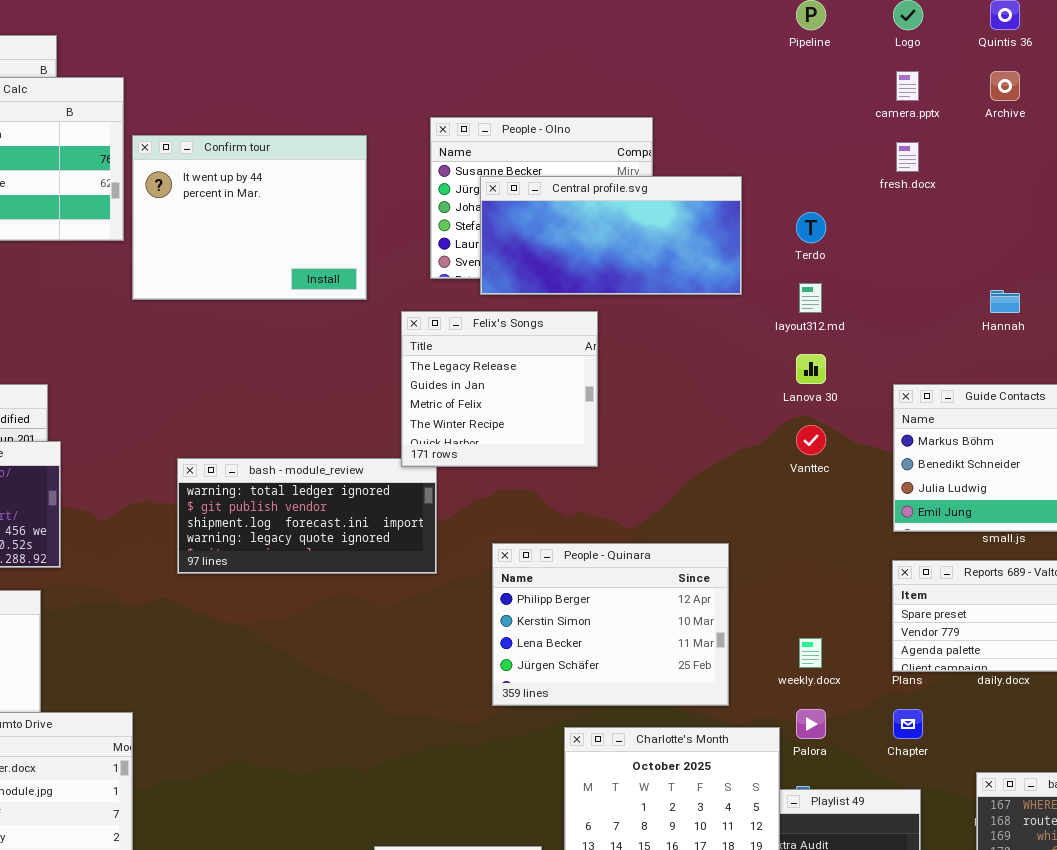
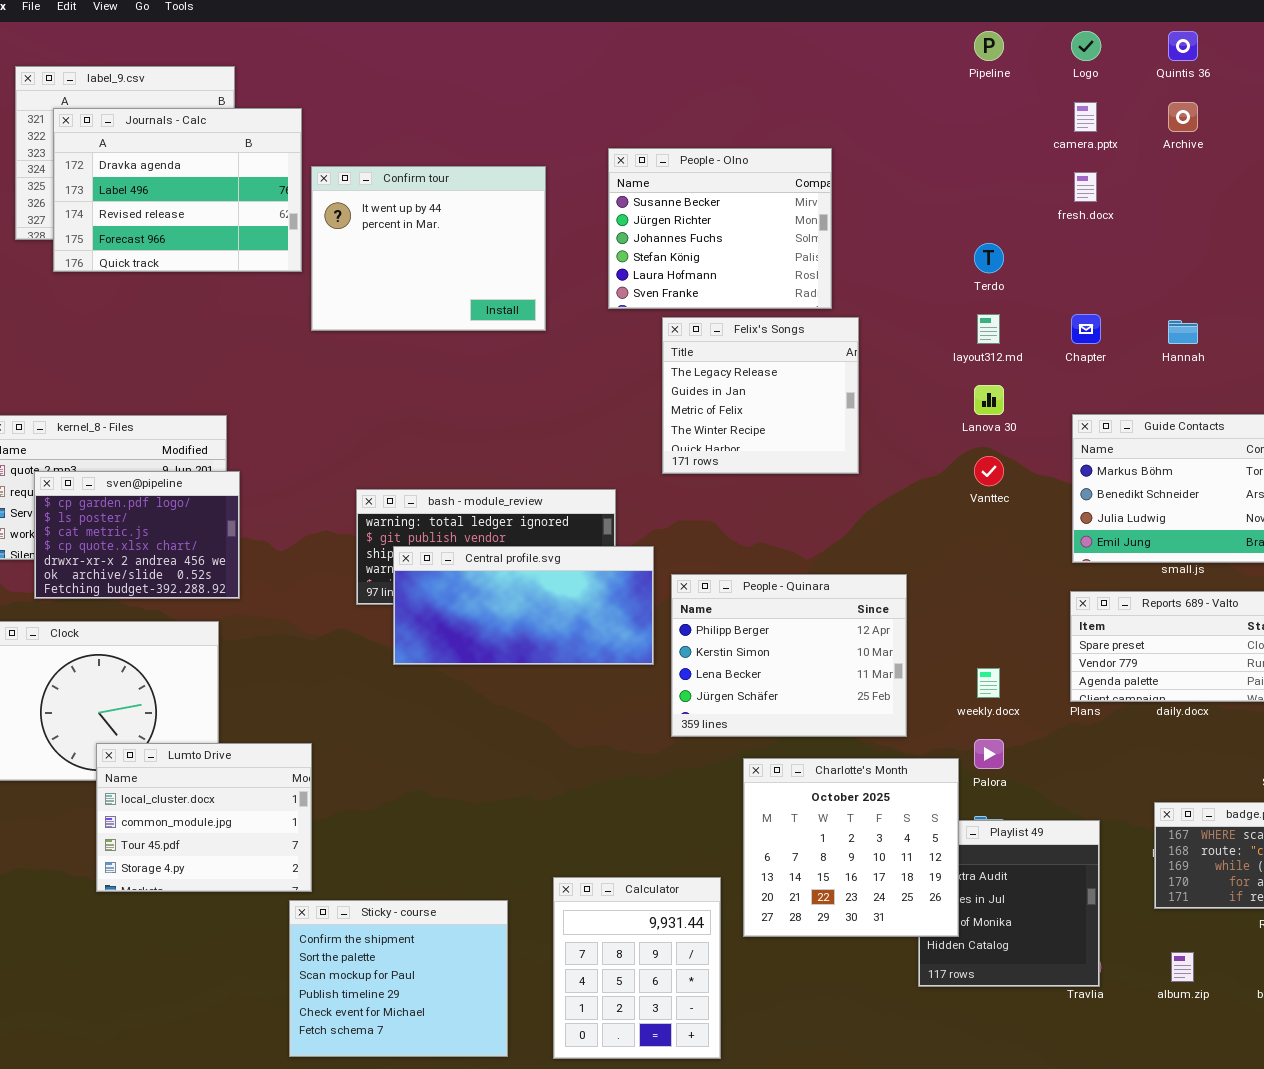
Central profile.svg: [480,176,742,295] -> [393,546,654,665], moved
Felix's Songs: [401,311,598,467] -> [662,317,859,474], moved
Chapter: [893,709,923,739] -> [1071,314,1101,344], moved

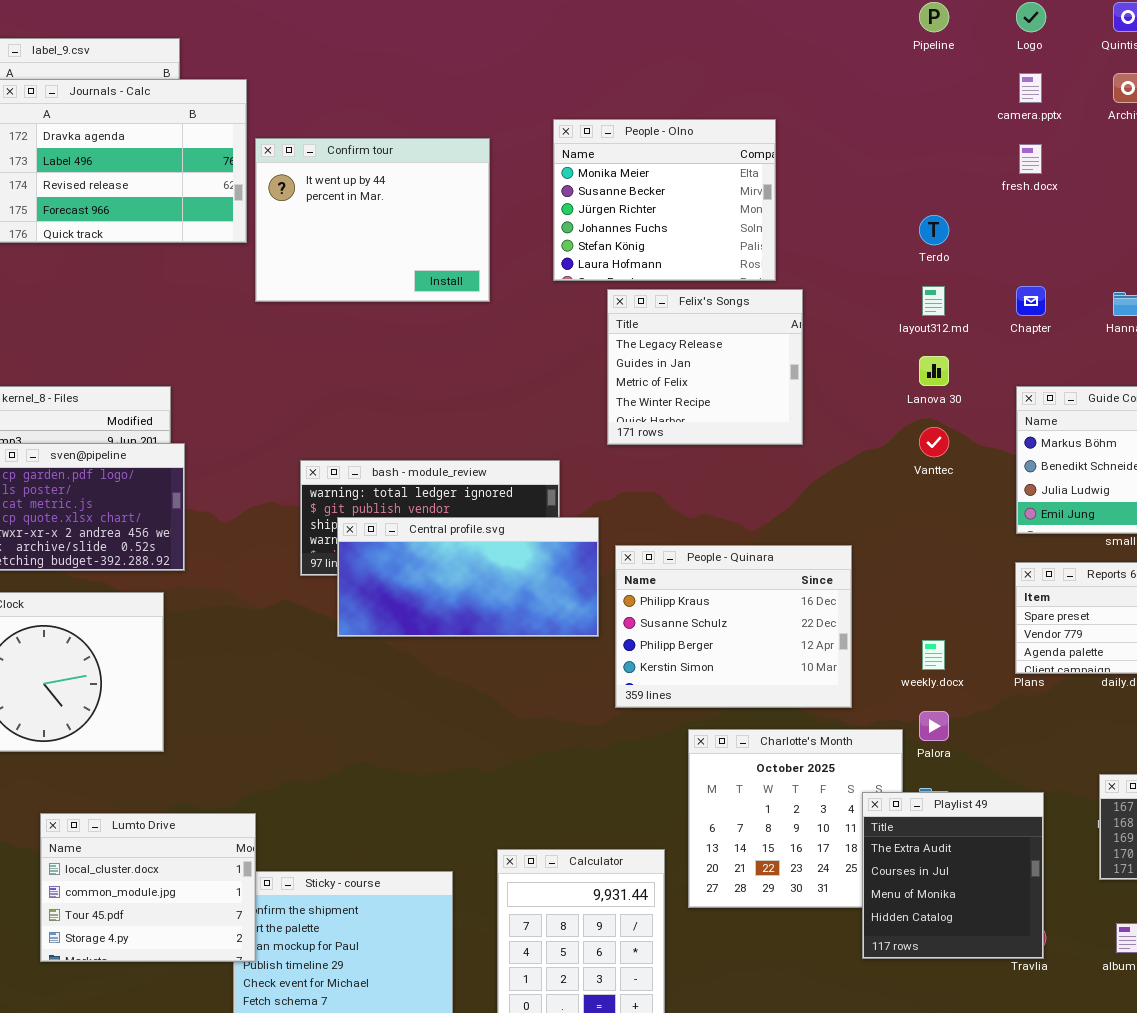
People - Olno: [608,148,832,309] -> [553,119,776,281], scrolled up 1 row
People - Quinara: [671,574,907,737] -> [615,545,852,708], scrolled up 2 rows
Lumto Drive: [96,743,312,892] -> [40,813,256,962], moved
Playlist 49: [918,820,1100,987] -> [862,792,1044,959], raised

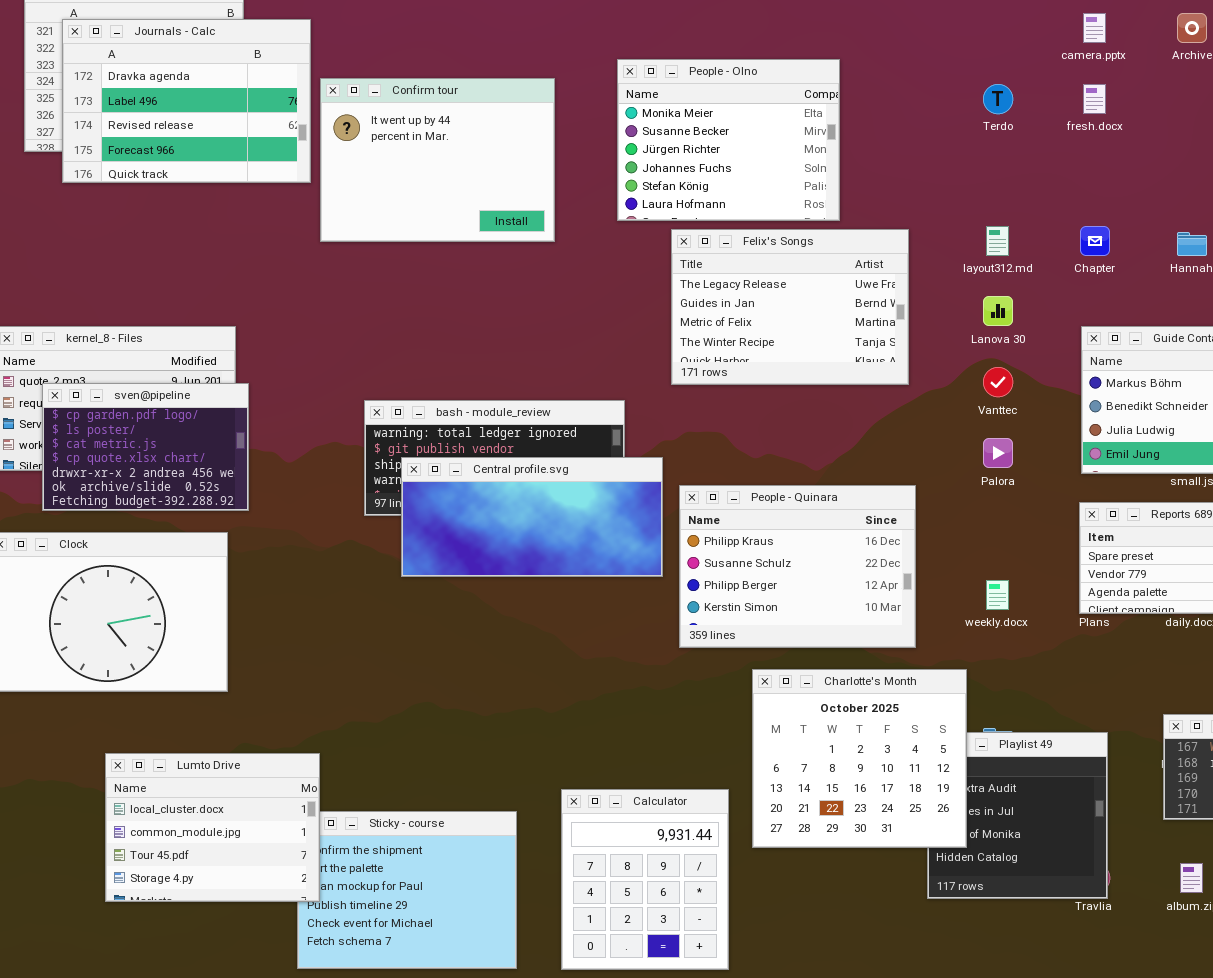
Terdo: [919,215,949,245] -> [983,84,1013,114], moved
Felix's Songs: [607,289,803,445] -> [671,229,909,385], resized
Palora: [919,711,949,741] -> [983,438,1013,468], moved
Charlotte's Month: [688,729,903,908] -> [752,669,967,848], raised

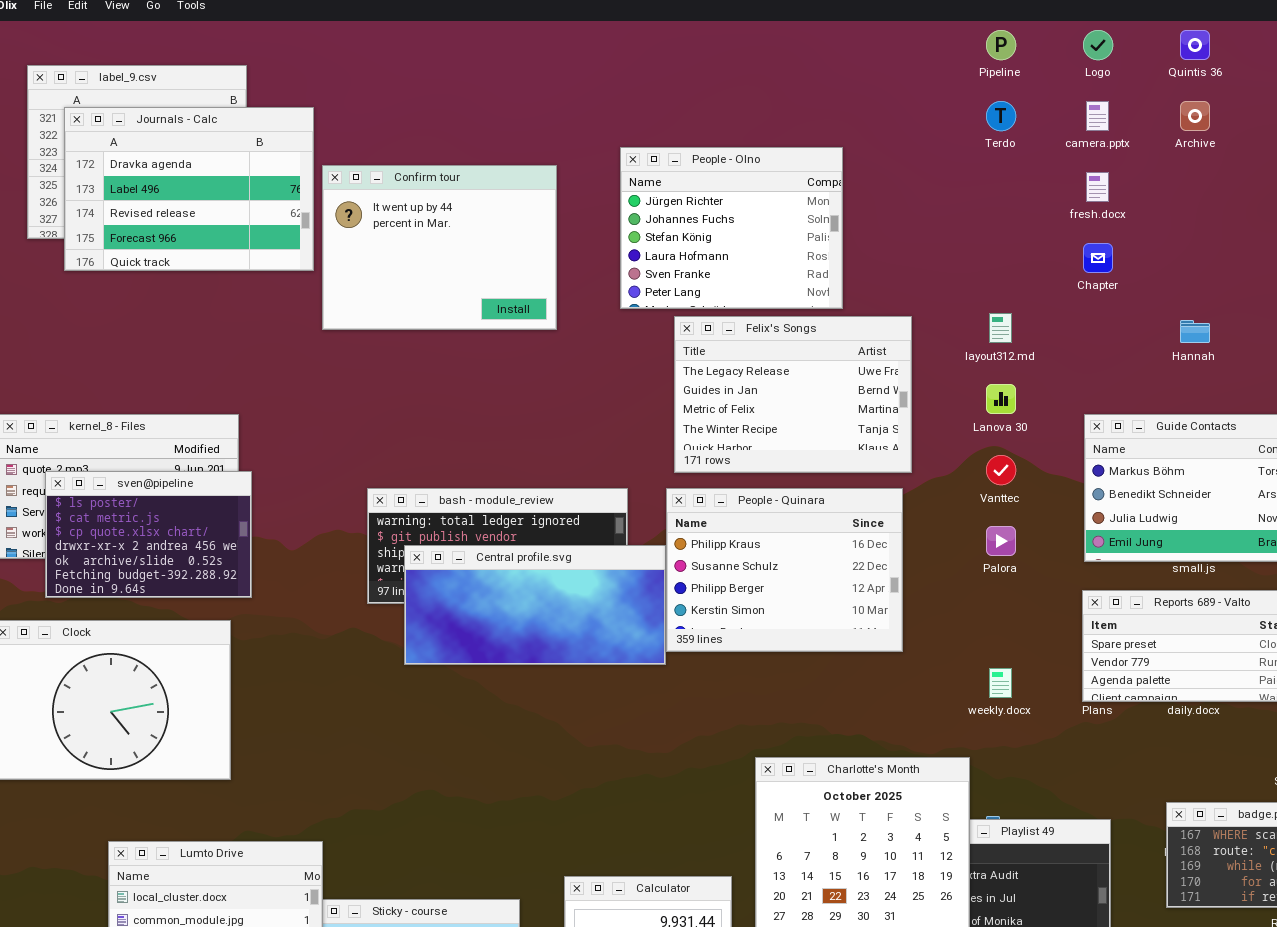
People - Olno: [617,59,840,221] -> [620,147,843,309], scrolled down 2 rows
Terdo: [983,84,1013,114] -> [986,101,1016,131], moved
Chapter: [1080,226,1110,256] -> [1083,243,1113,273], moved
sven@pipeline: [42,383,249,511] -> [45,471,252,598], scrolled down 1 row
People - Quinara: [679,485,916,648] -> [666,488,903,652], moved

